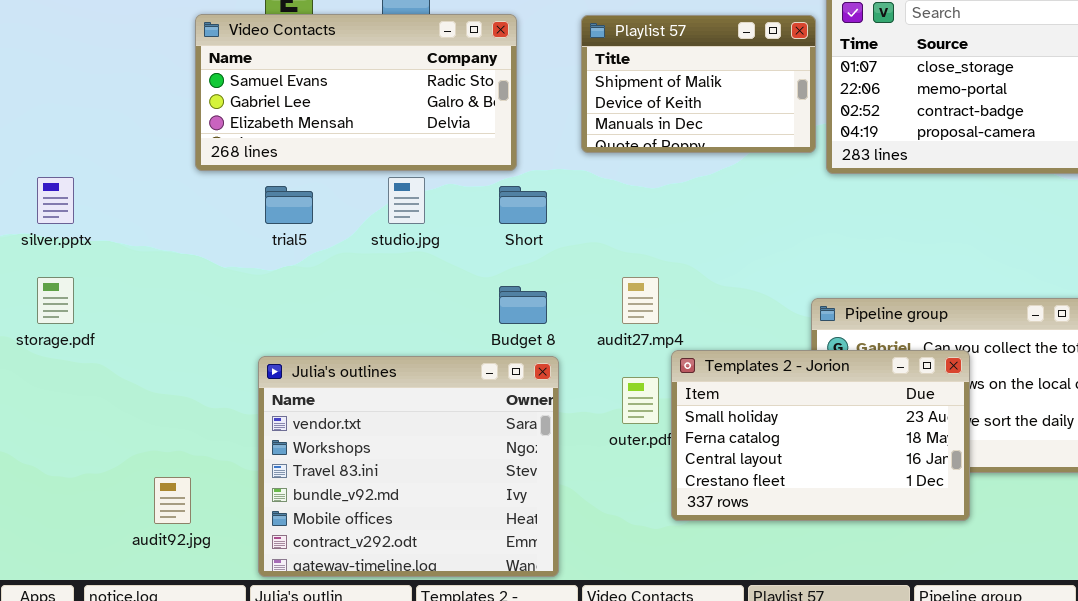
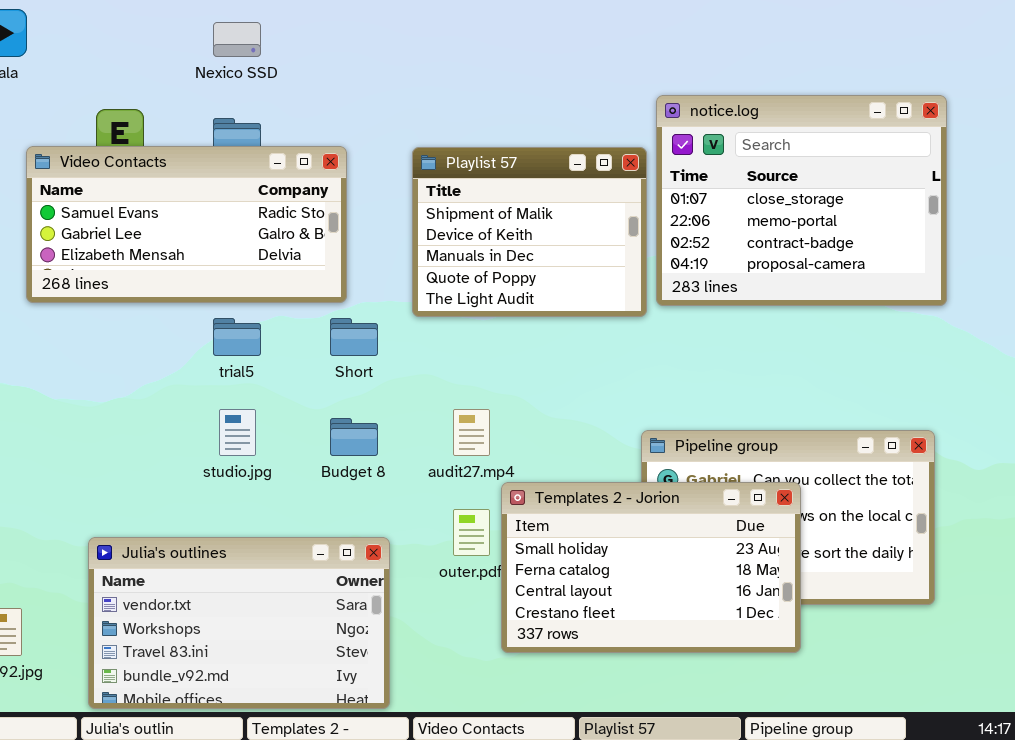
Playlist 57: [581,15,816,153] -> [412,147,647,317], resized
studio.jpg: [388,177,425,224] -> [219,409,256,456], moved
trial5: [265,186,313,224] -> [213,318,261,356], moved
Julia's outlines: [258,356,559,577] -> [88,537,390,709], resized

